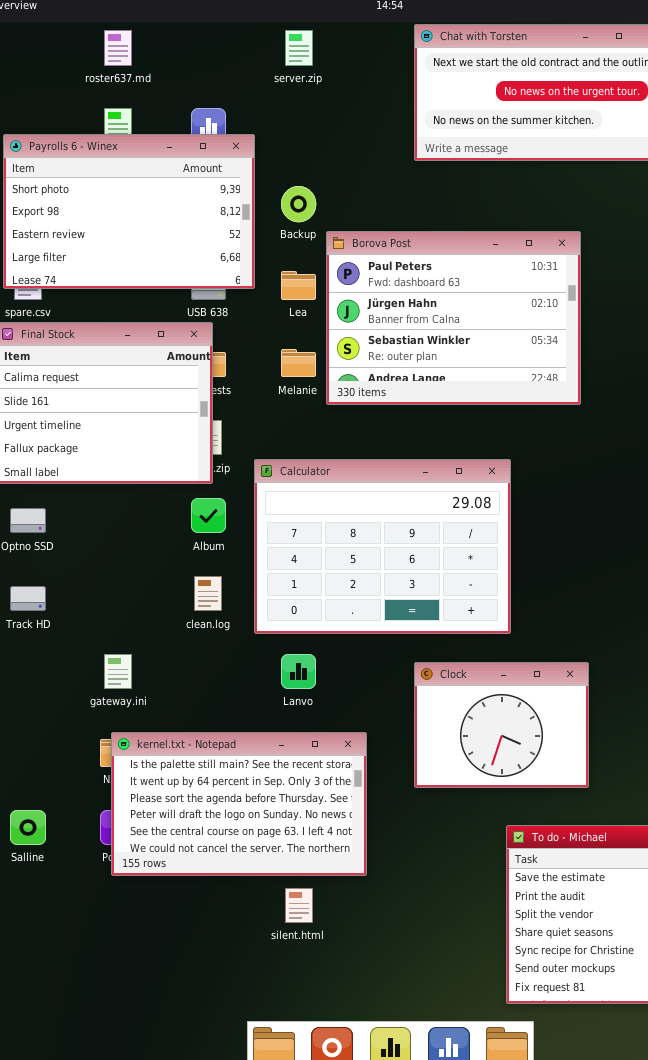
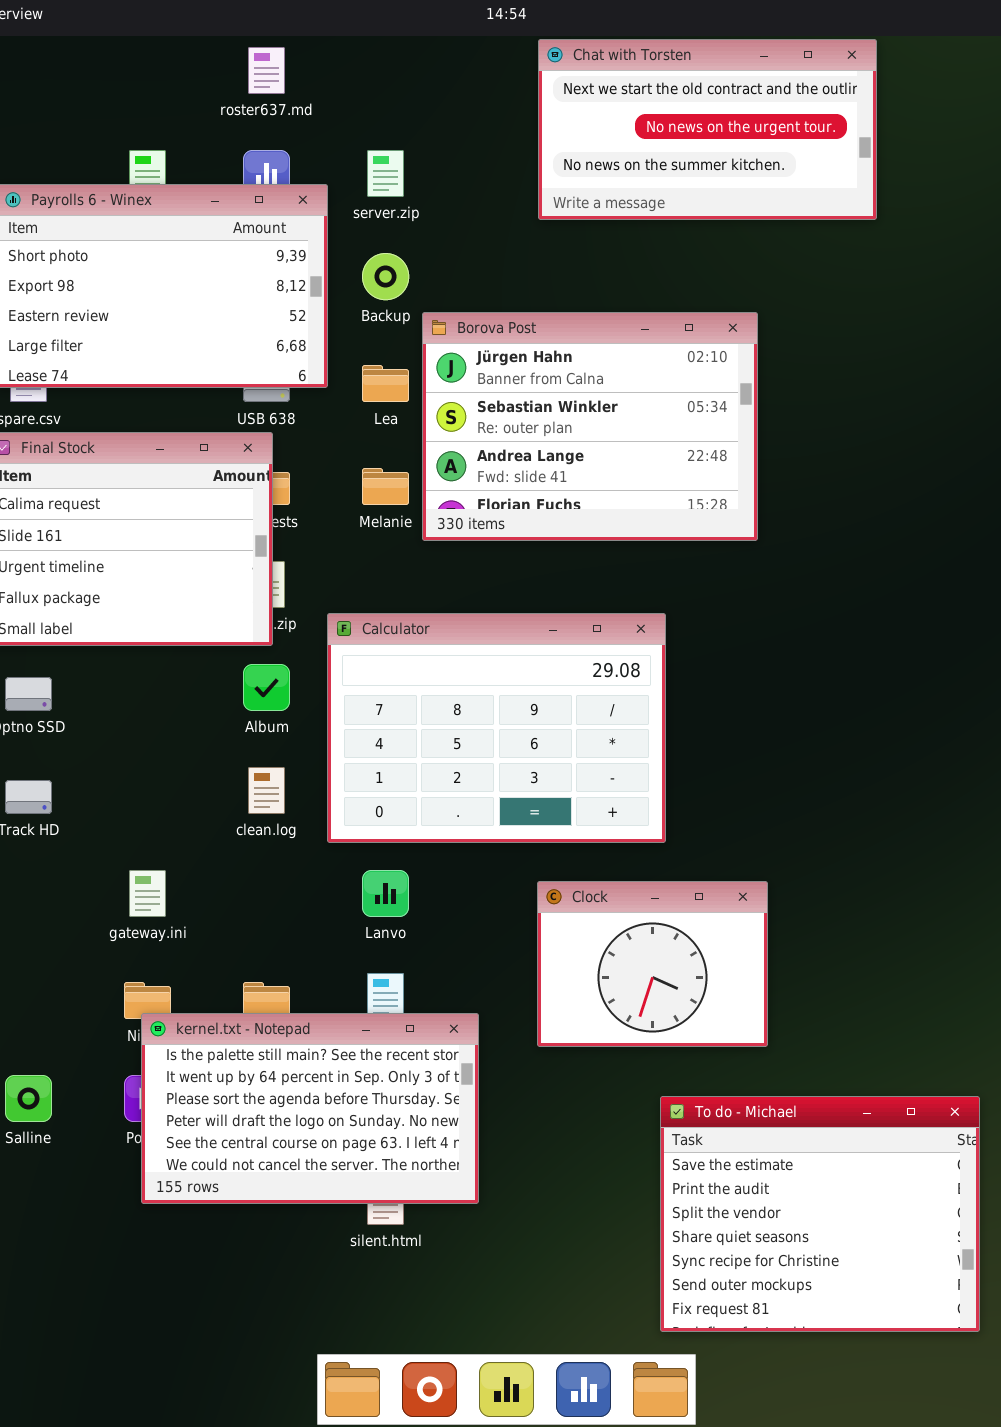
roster637.md: [104,30,132,66] -> [248,47,285,94], moved
server.zip: [285,30,313,66] -> [367,150,404,197], moved
Borova Post: [326,231,581,405] -> [422,312,758,541], scrolled down 1 row
kernel.txt - Notepad: [111,732,367,876] -> [141,1013,479,1204], moved

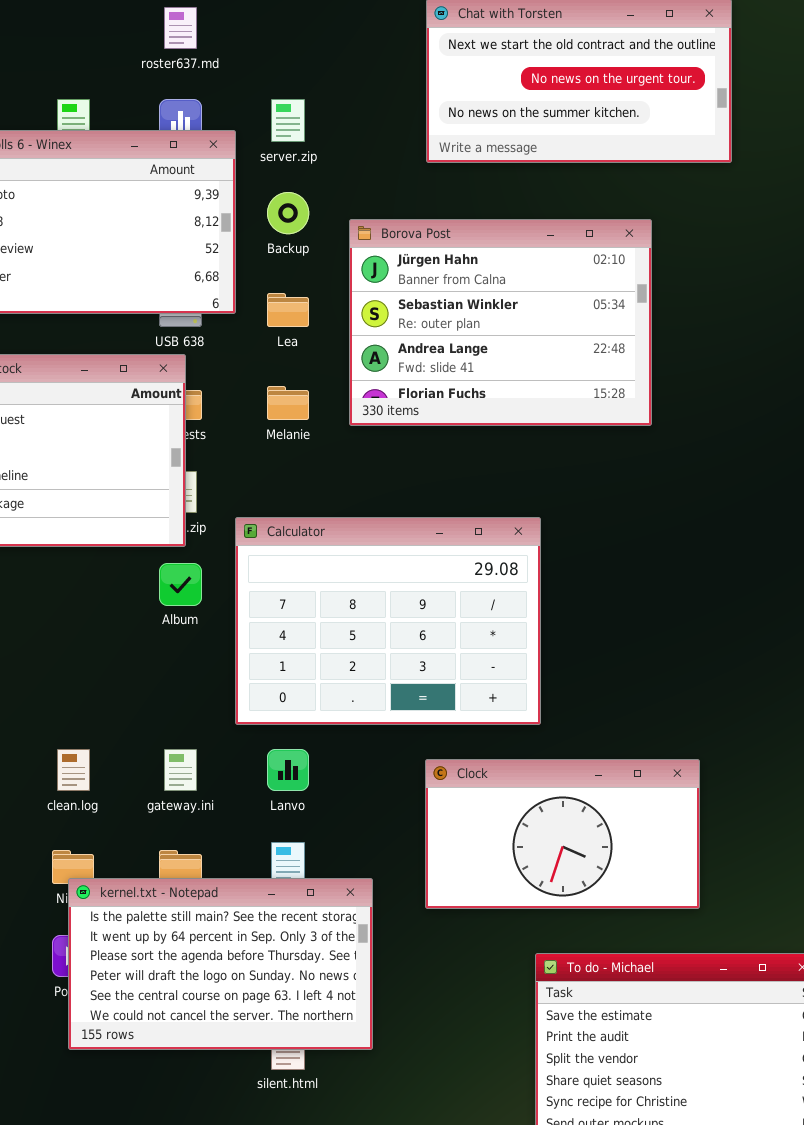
Borova Post: [422,312,758,541] -> [349,219,652,426], moved
clean.log: [248,767,285,814] -> [57,749,90,791], moved
gateway.ini: [129,870,166,917] -> [164,749,197,791], moved
Clock: [537,881,768,1047] -> [425,759,700,909], resized

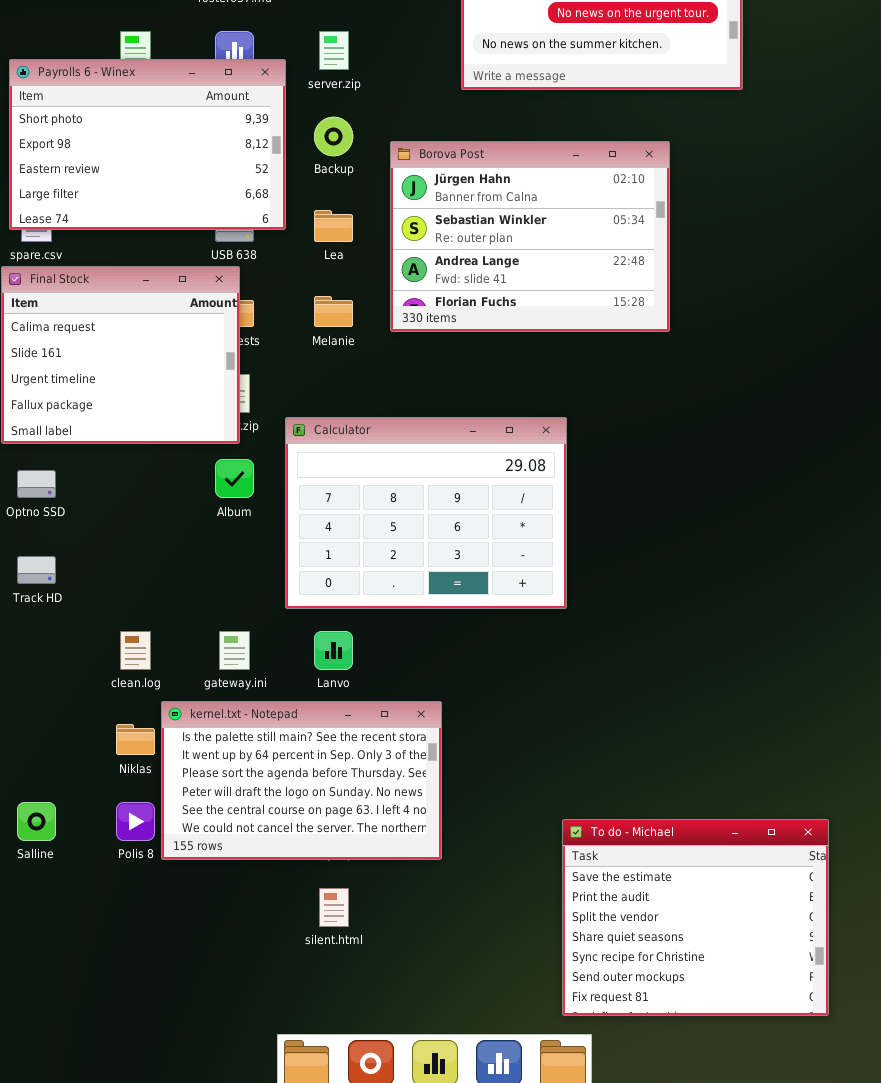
Clock: [425,759,700,909] -> none, closed
kernel.txt - Notepad: [68,878,373,1050] -> [161,701,442,860], moved

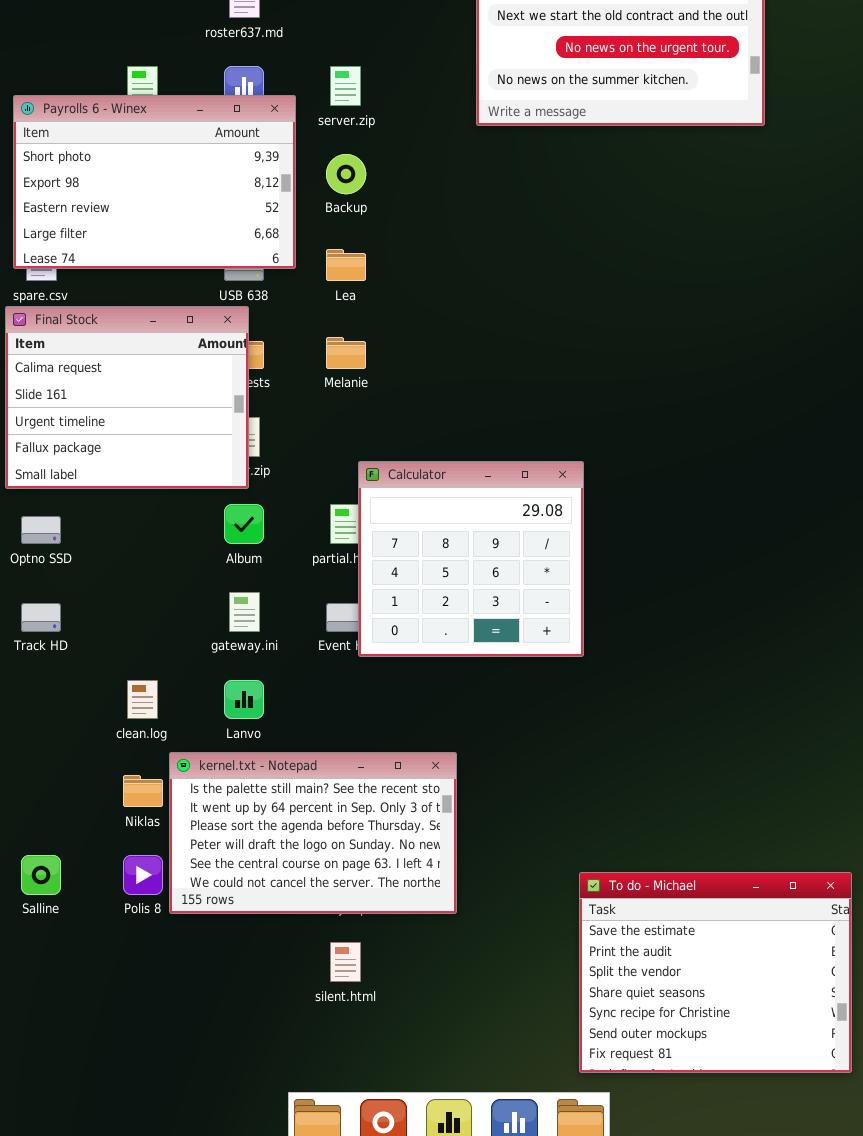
Borova Post: [390,141,670,332] -> none, closed
Calculator: [285,417,567,609] -> [358,461,584,657], resized
gateway.ini: [219,631,250,670] -> [229,592,260,632], moved
Lanvo: [314,631,353,670] -> [224,680,264,719], moved

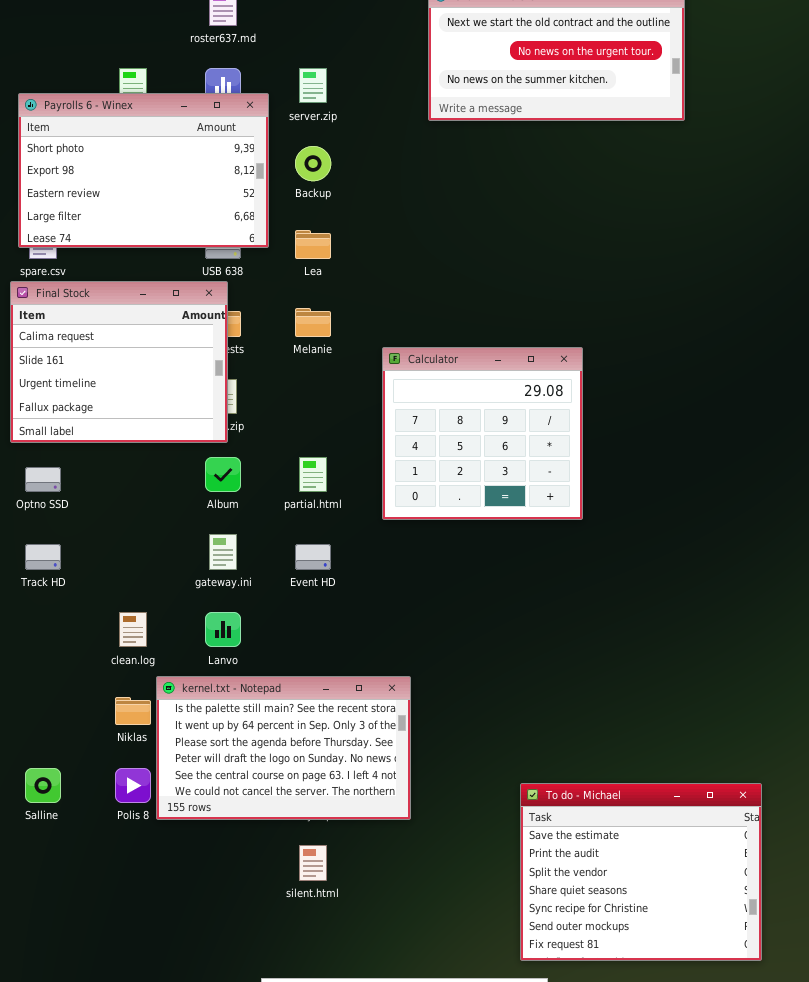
Calculator: [358,461,584,657] -> [382,347,583,520], moved

